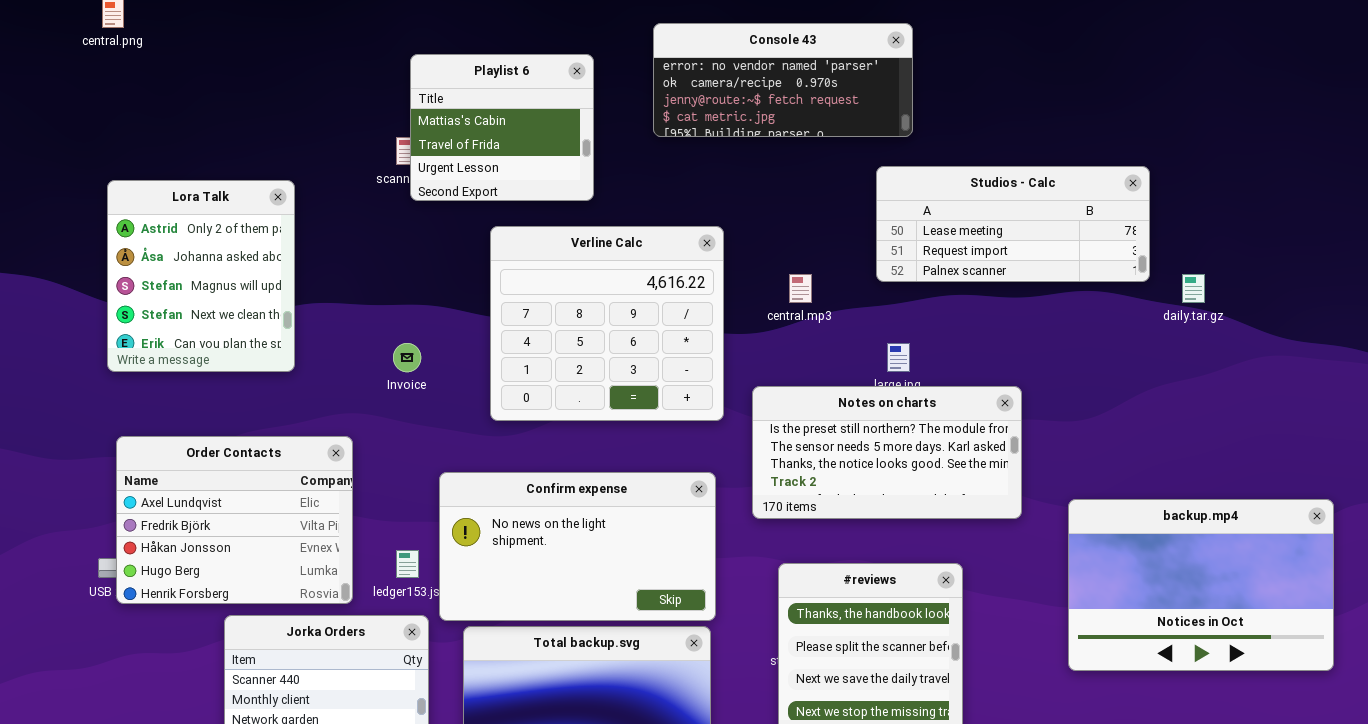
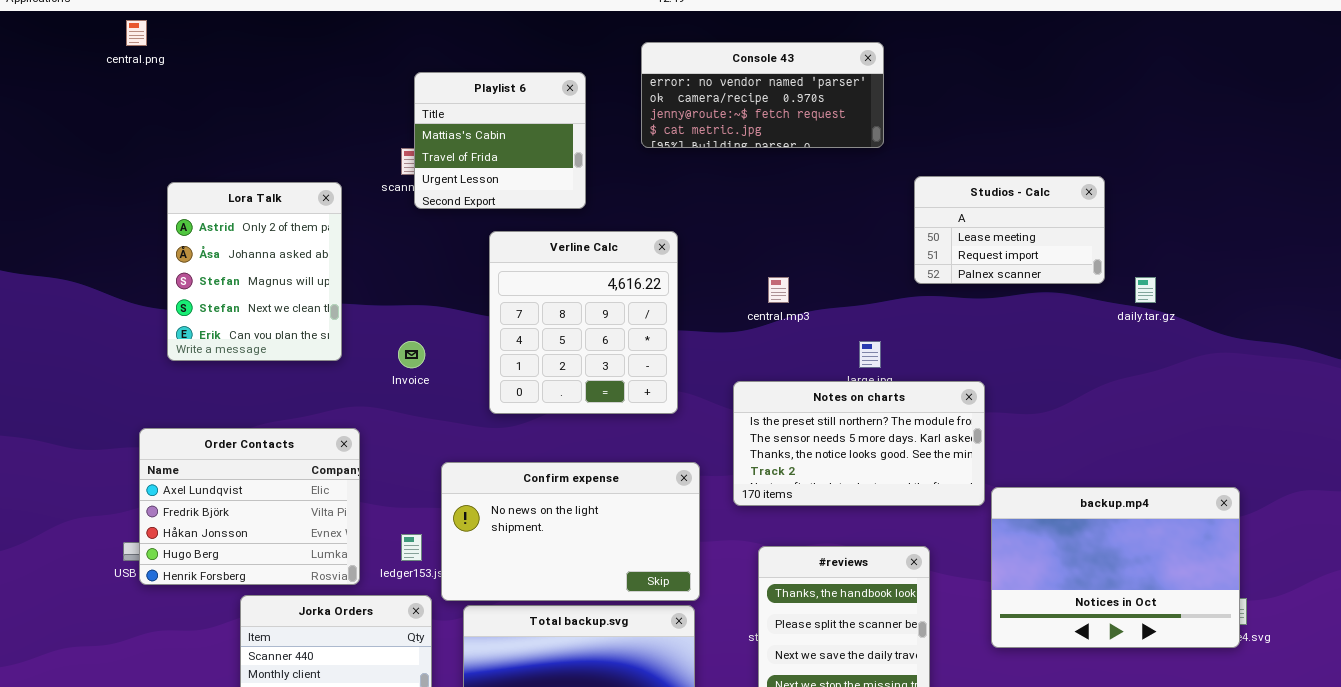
Studios - Calc: [876,166,1150,282] -> [914,176,1105,284], resized
Lora Talk: [107,180,295,372] -> [167,182,342,361], moved
Verline Calc: [490,226,724,421] -> [489,231,678,414], resized
backup.mp4: [1068,499,1334,671] -> [991,487,1240,648], moved

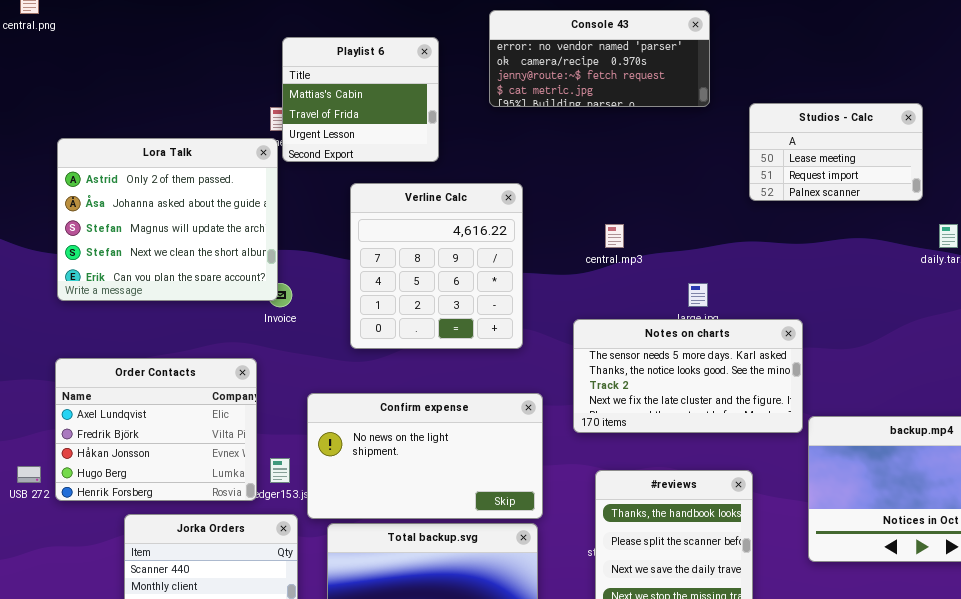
Studios - Calc: [914,176,1105,284] -> [749,103,923,201], moved
Lora Talk: [167,182,342,361] -> [57,138,278,301], resized
Notes on charts: [733,381,985,506] -> [573,319,803,433], scrolled down 1 row
Order Contacts: [139,428,360,585] -> [55,358,257,501], moved

